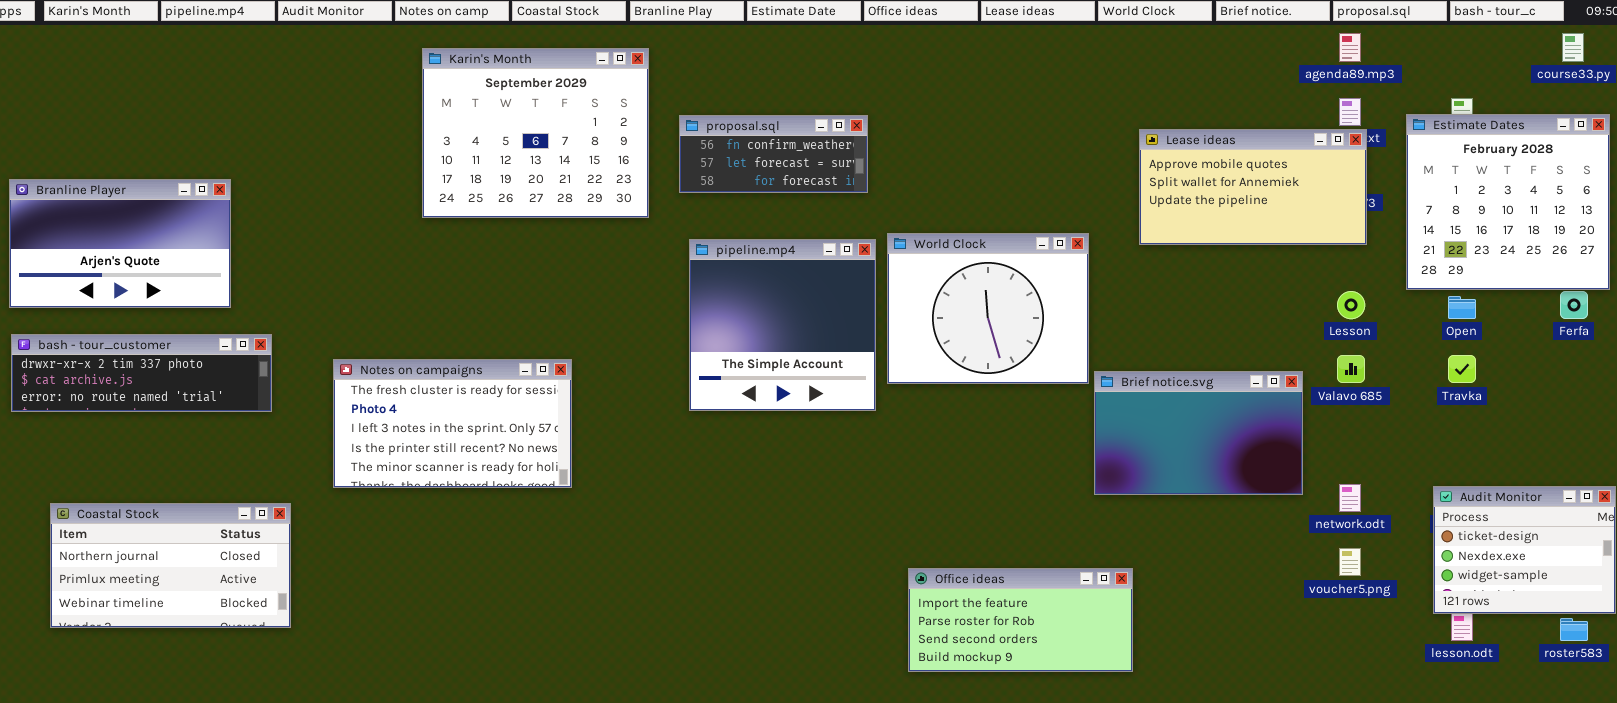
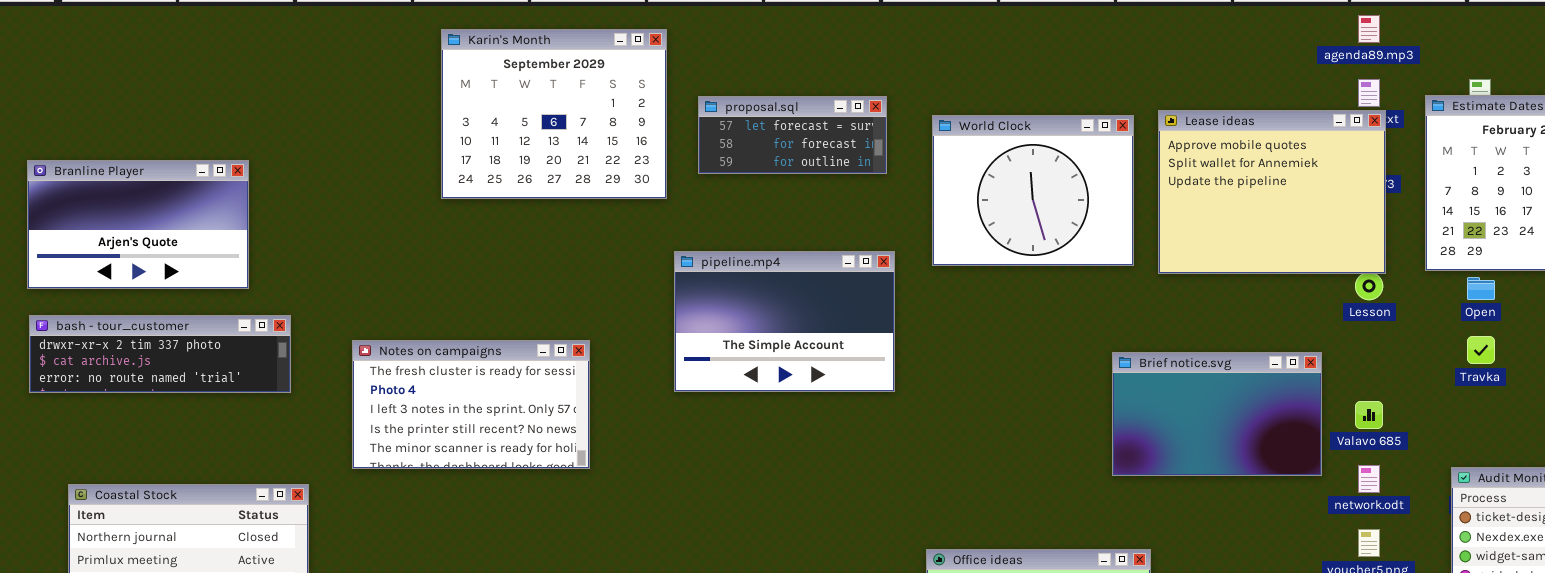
proposal.sql: [679,115,868,193] -> [698,96,887,174], scrolled down 1 row
Lease ideas: [1139,129,1367,245] -> [1158,110,1386,274], resized
World Clock: [887,233,1089,384] -> [932,115,1134,266], moved
pipeline.mp4: [689,239,876,411] -> [674,251,895,392], resized
Valavo 685: [1337,355,1365,383] -> [1355,401,1383,429], moved

